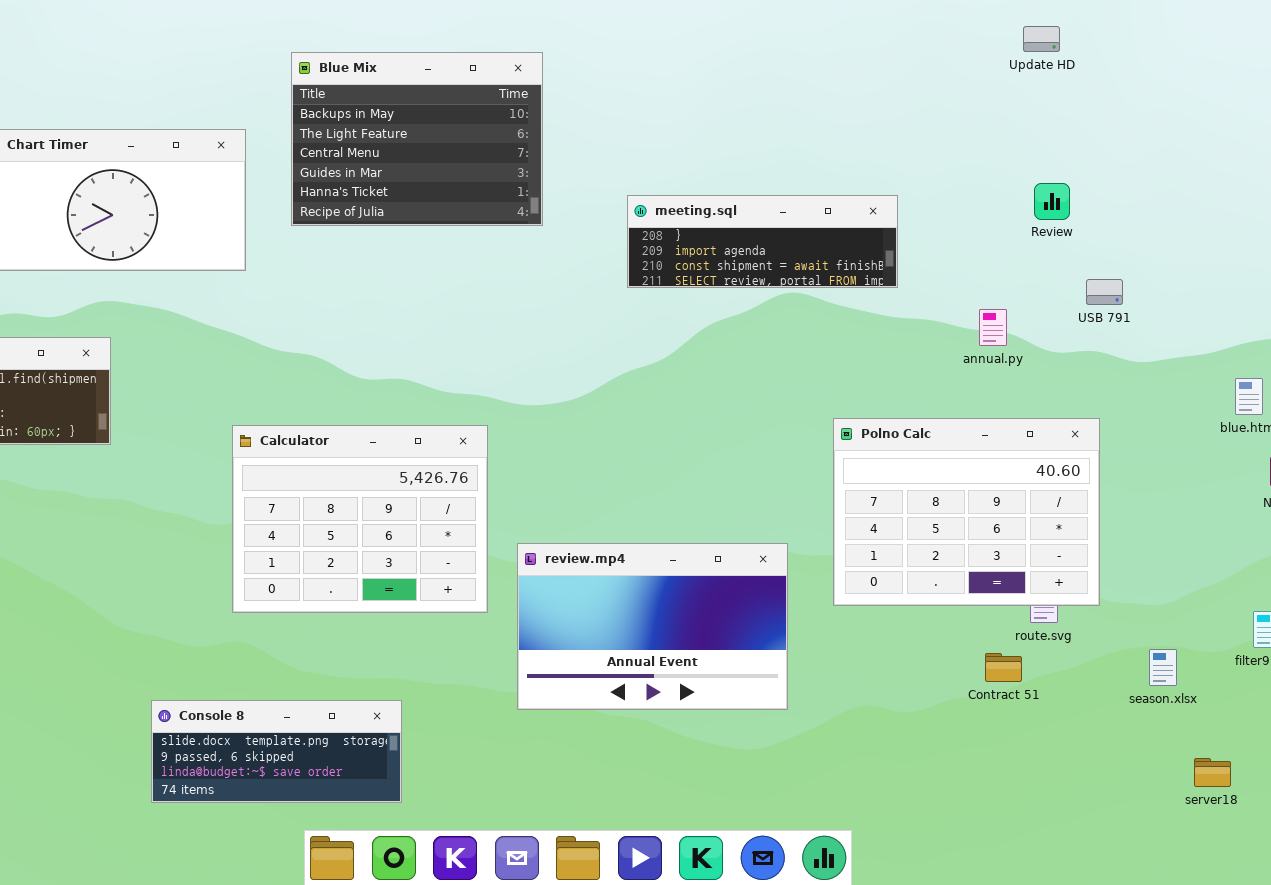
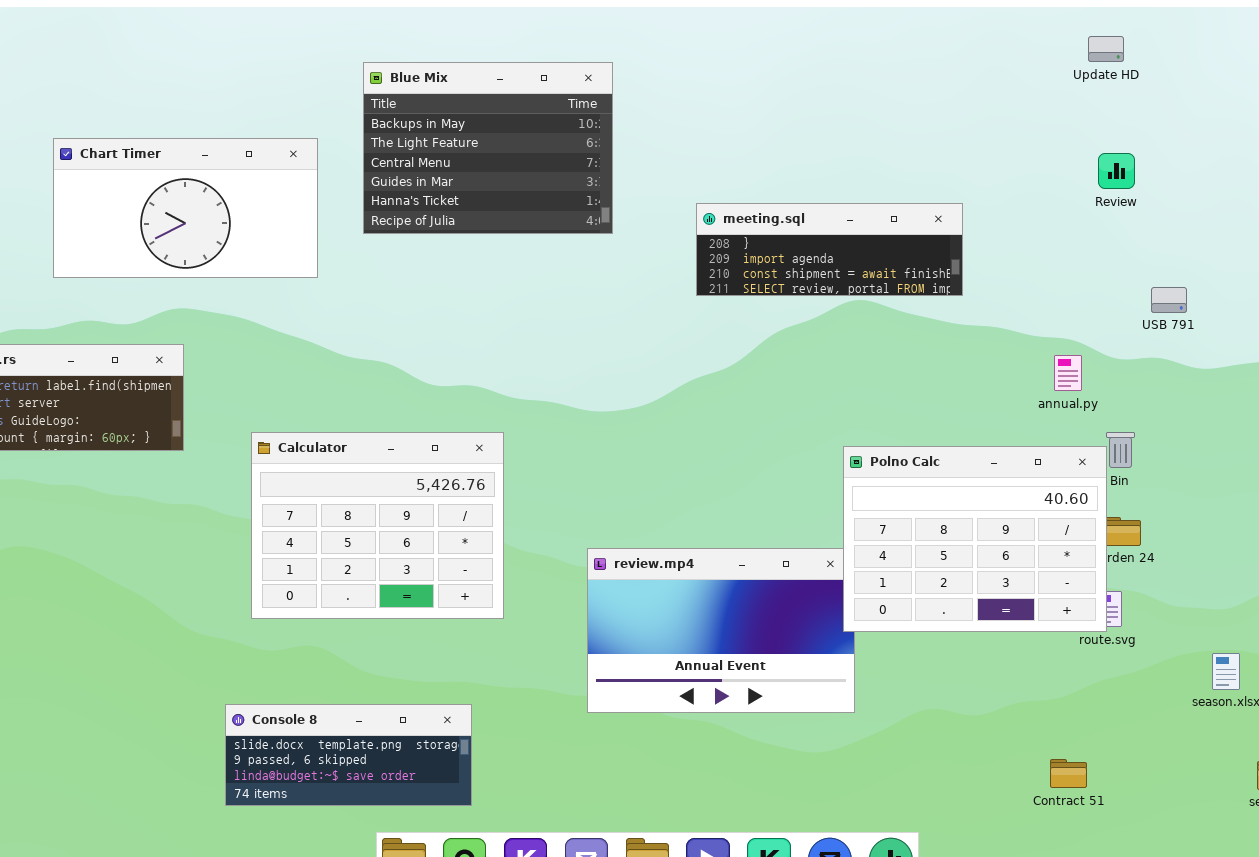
Review: [1034,183,1070,220] -> [1098,153,1135,189], moved
annual.py: [979,309,1007,346] -> [1054,355,1082,391], moved
Polno Calc: [833,418,1100,606] -> [843,446,1107,632], moved
Calculator: [232,425,488,613] -> [251,432,504,619], moved
Contract 51: [985,653,1022,682] -> [1050,759,1087,788], moved

